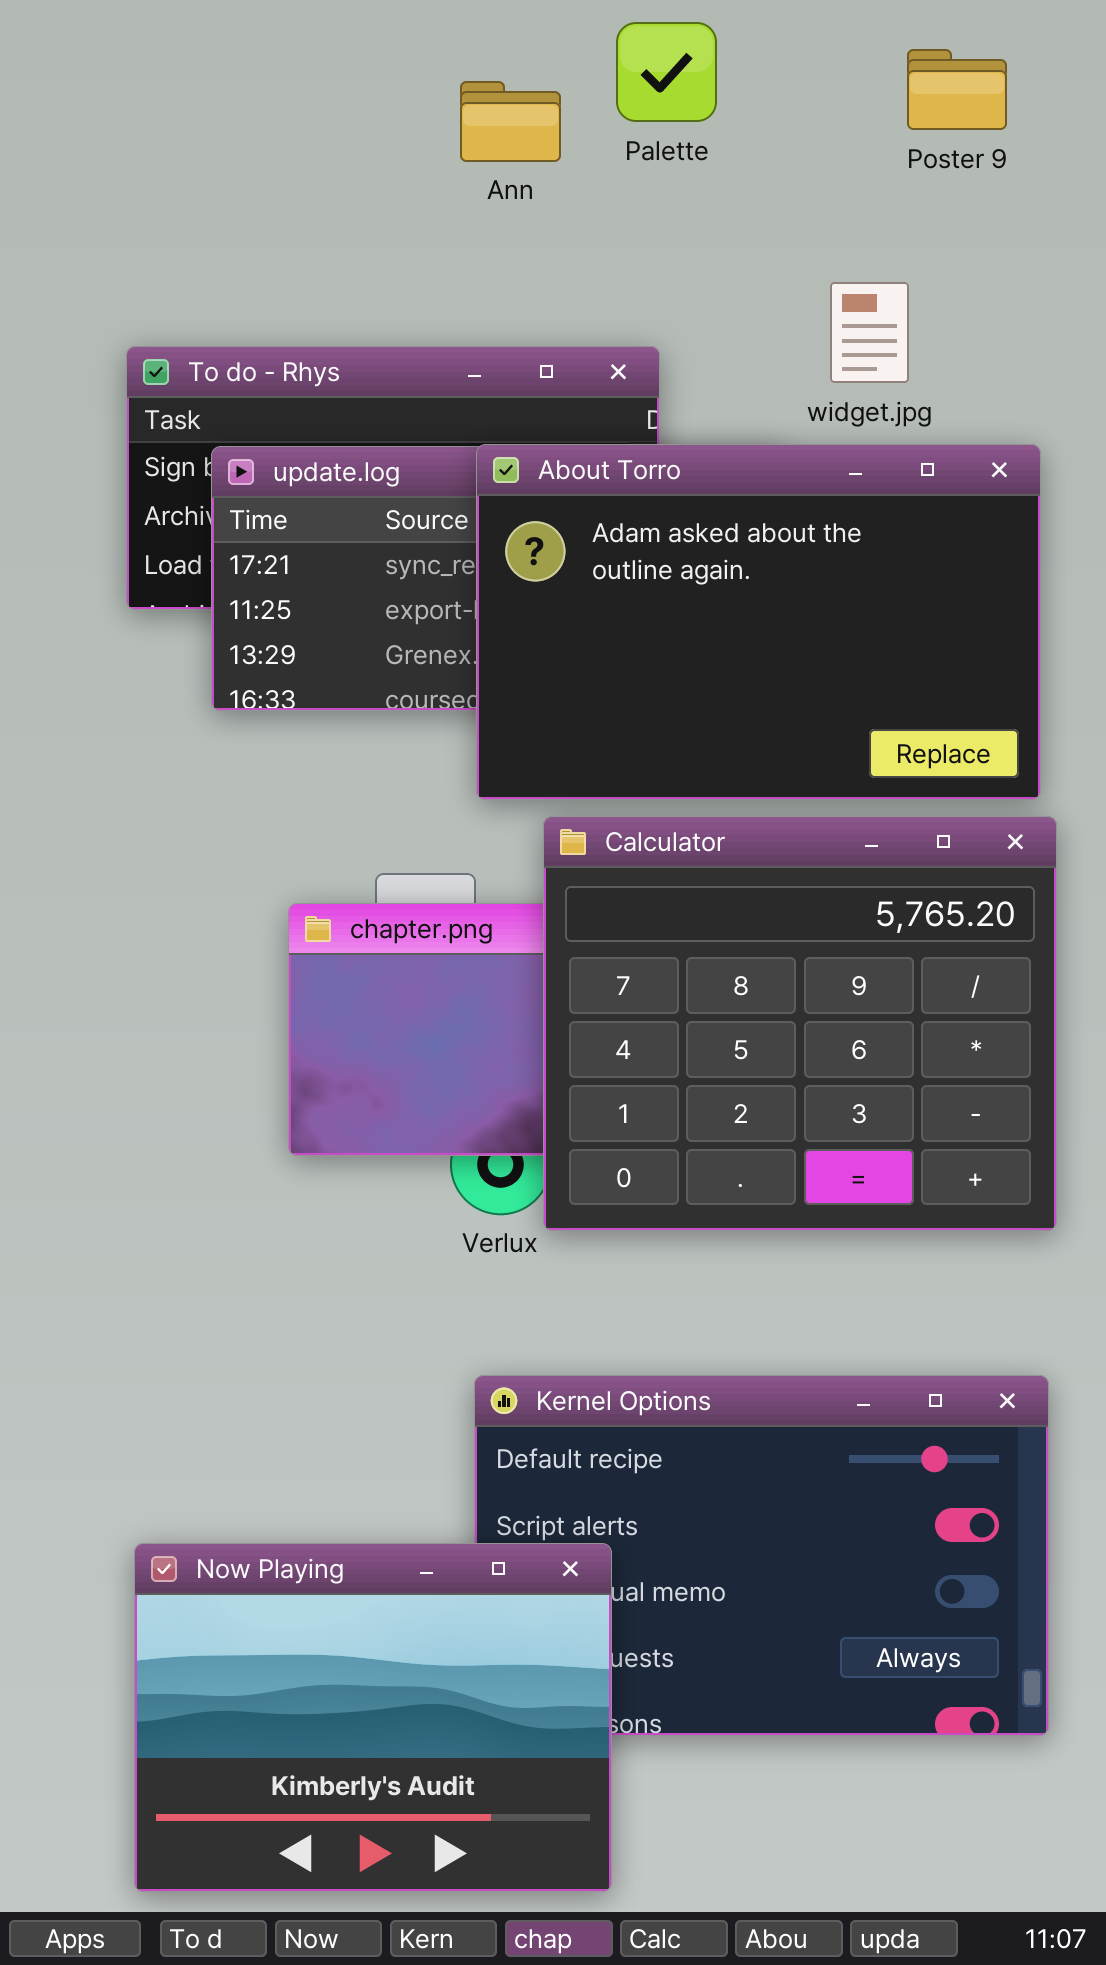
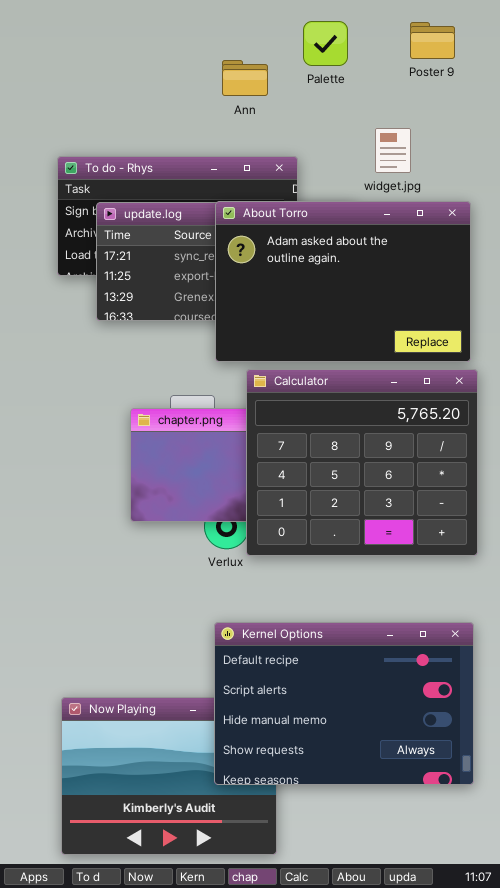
Palette: [616,22,717,122] -> [303,21,348,66], moved
Ann: [460,81,561,162] -> [222,60,268,96], moved
Kernel Options: [474,1375,1049,1736] -> [214,622,474,785], raised

